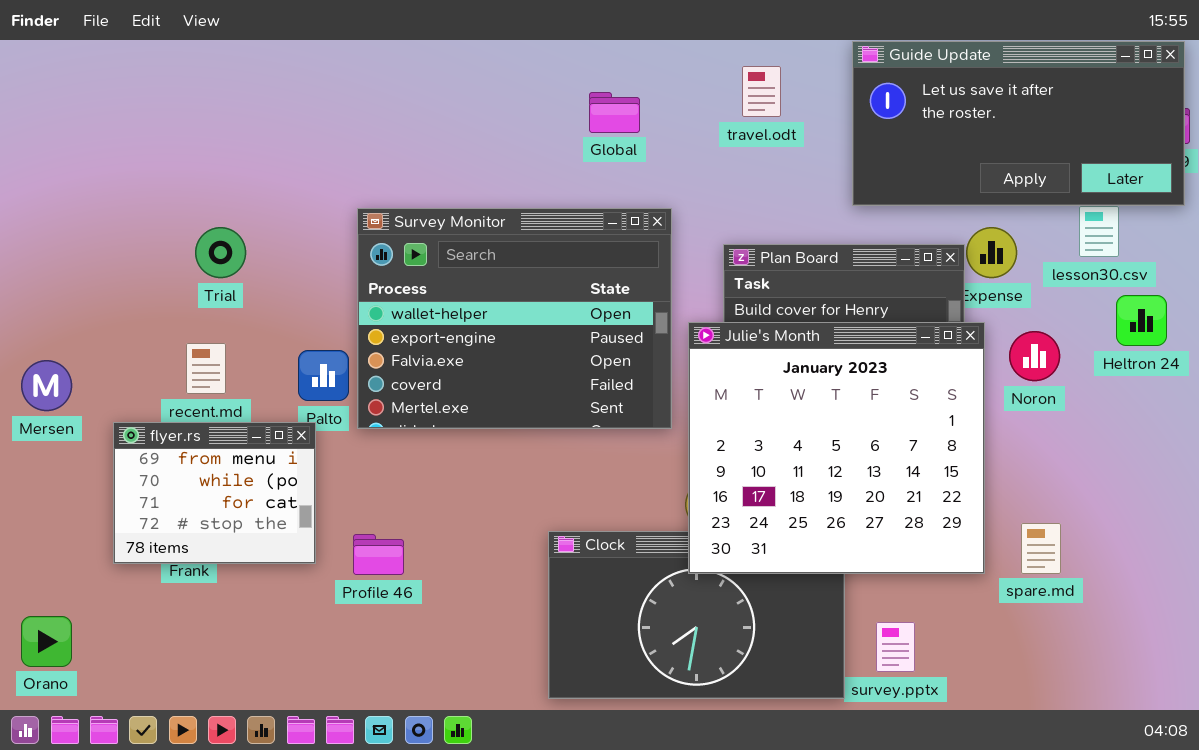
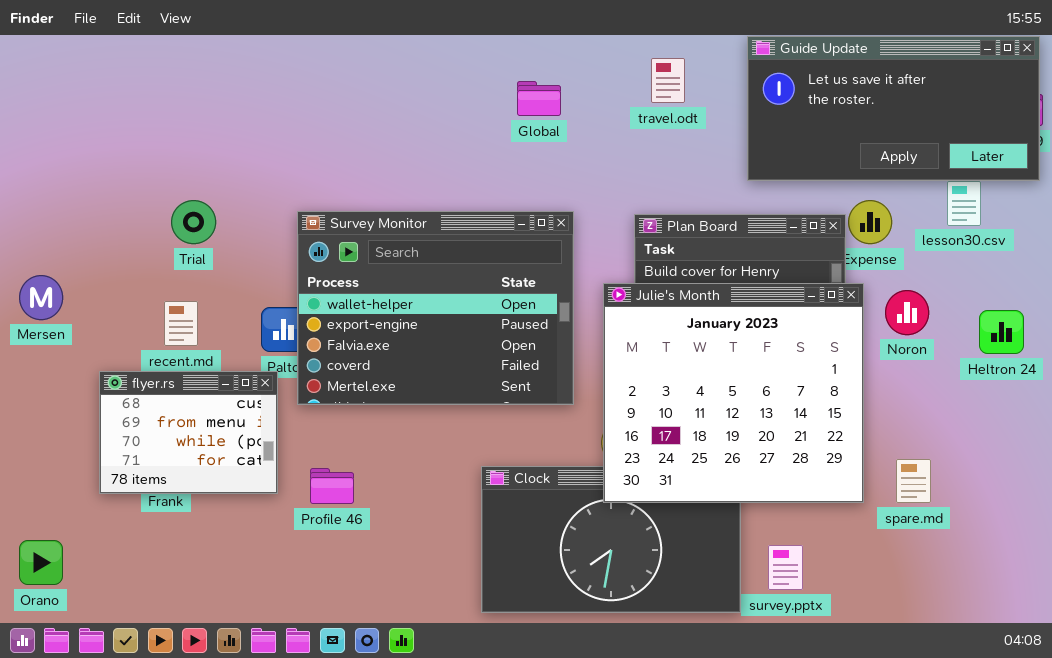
Survey Monitor: [357,208,672,429] -> [297,211,574,405], moved
Heltron 24: [1116,295,1167,346] -> [979,310,1024,354], moved
Mersen: [21,360,72,411] -> [19,275,63,320], moved
flyer.rs: [113,422,316,564] -> [99,371,278,494], scrolled up 1 row

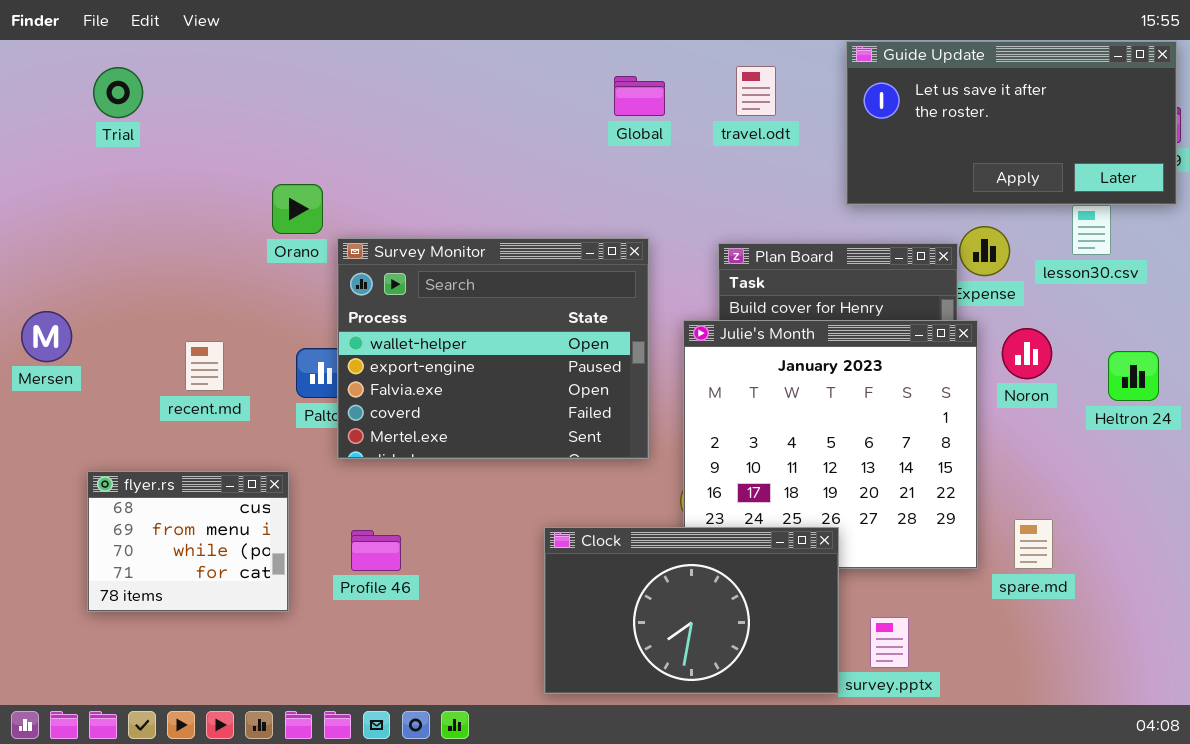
Global: [517,81,561,116] -> [614,76,665,116], moved
Trial: [171,200,216,244] -> [93,67,143,118], moved
flyer.rs: [99,371,278,494] -> [87,471,289,612], moved
Clock: [481,466,741,613] -> [544,527,839,694], raised
Orano: [19,540,63,585] -> [272,184,323,234], moved

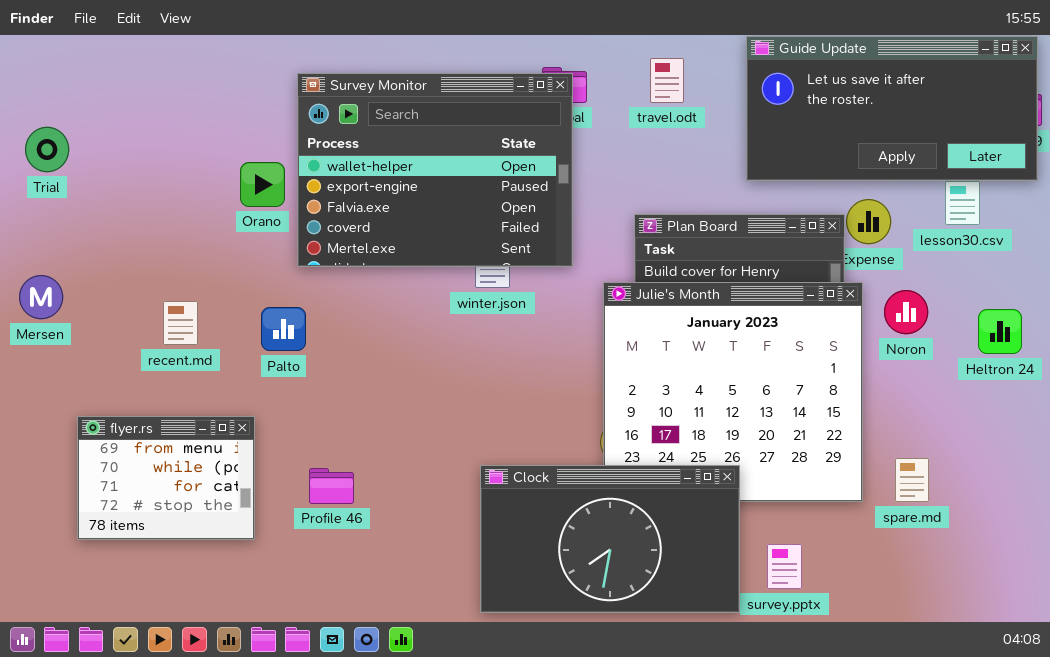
Trial: [93,67,143,118] -> [25,127,69,172], moved
Survey Monitor: [337,238,649,459] -> [297,73,573,267], moved
flyer.rs: [87,471,289,612] -> [77,416,255,540], scrolled down 1 row

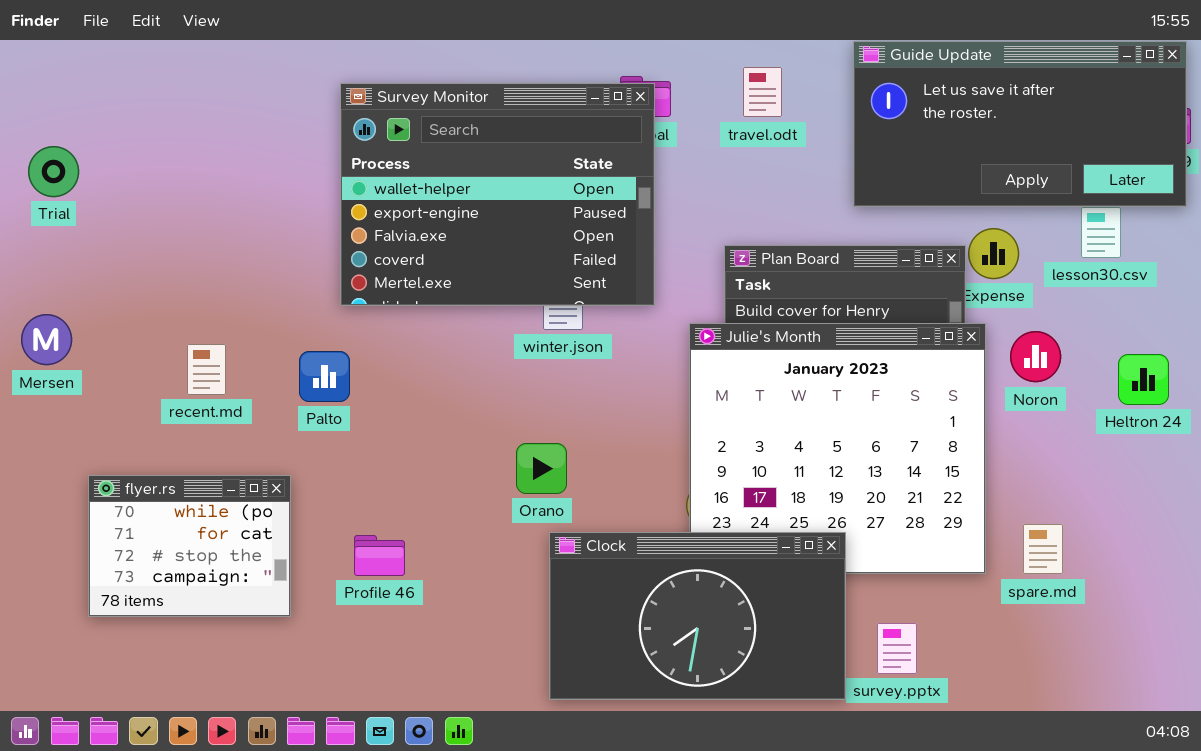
Orano: [240,162,285,207] -> [516,443,567,494], moved
flyer.rs: [77,416,255,540] -> [88,475,291,617], scrolled down 1 row

